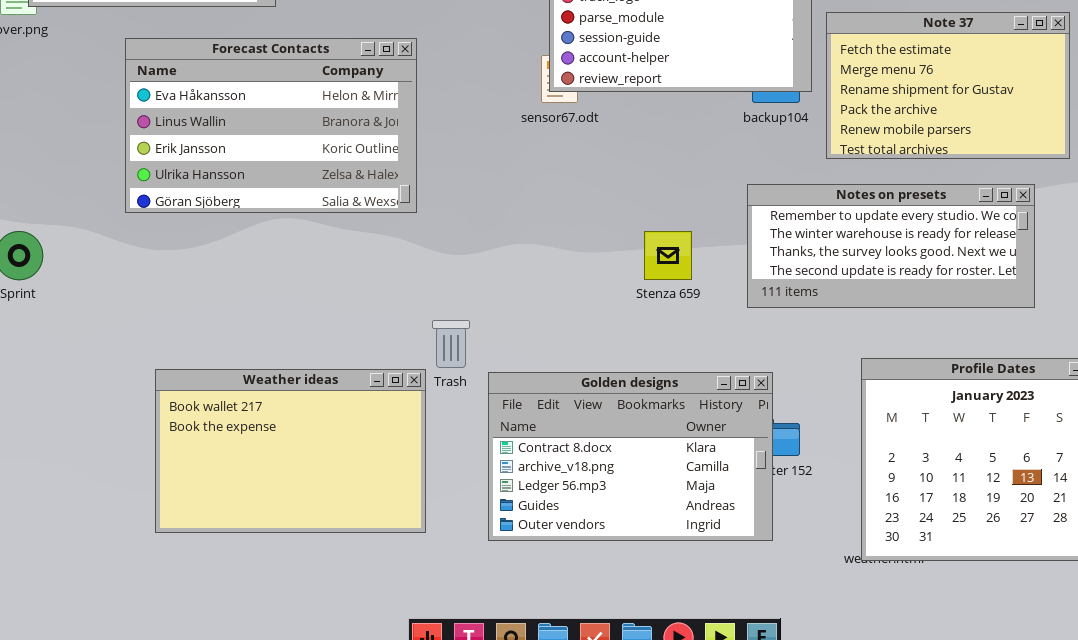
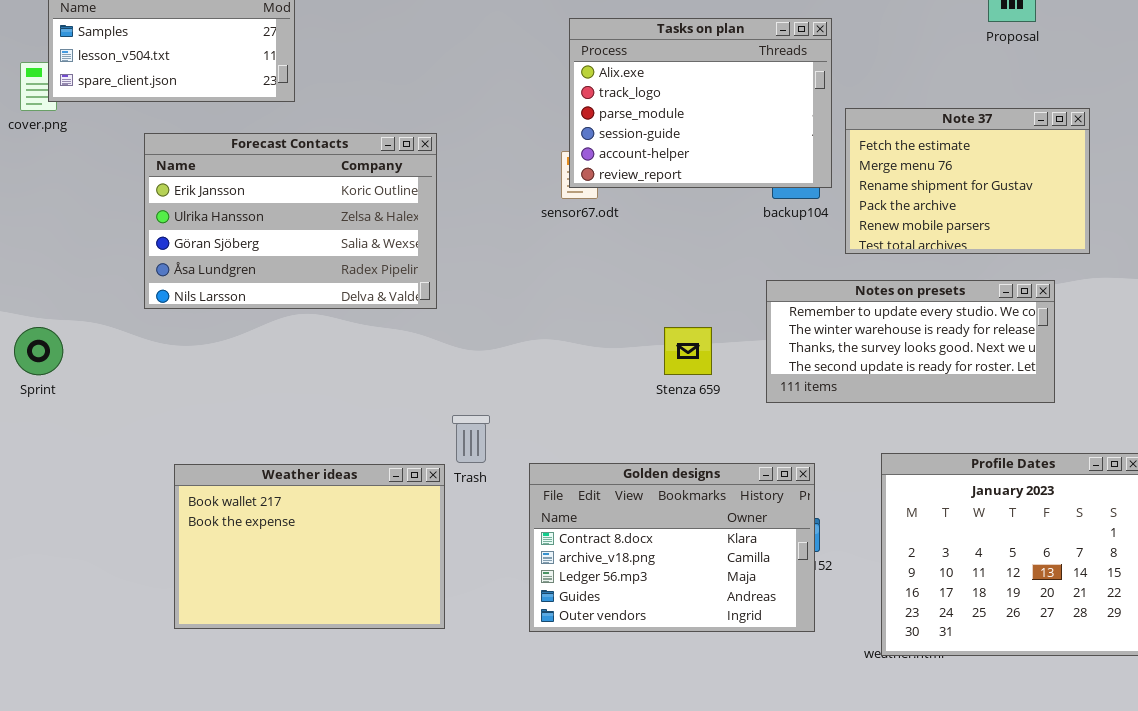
Forecast Contacts: [125,38,417,213] -> [144,133,437,309], scrolled down 2 rows
Golden designs: [488,372,773,541] -> [529,463,815,632], moved

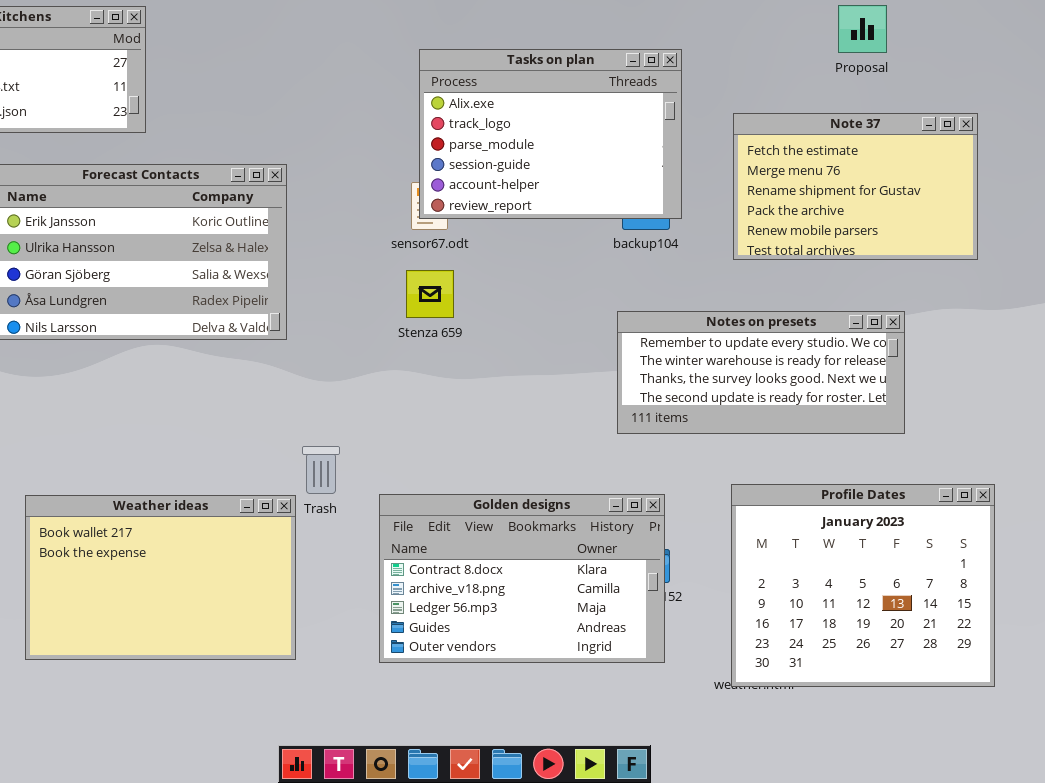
Note 37: [845,108,1090,254] -> [733,113,978,260], moved
Stenza 659: [664,327,712,375] -> [406,270,454,318], moved

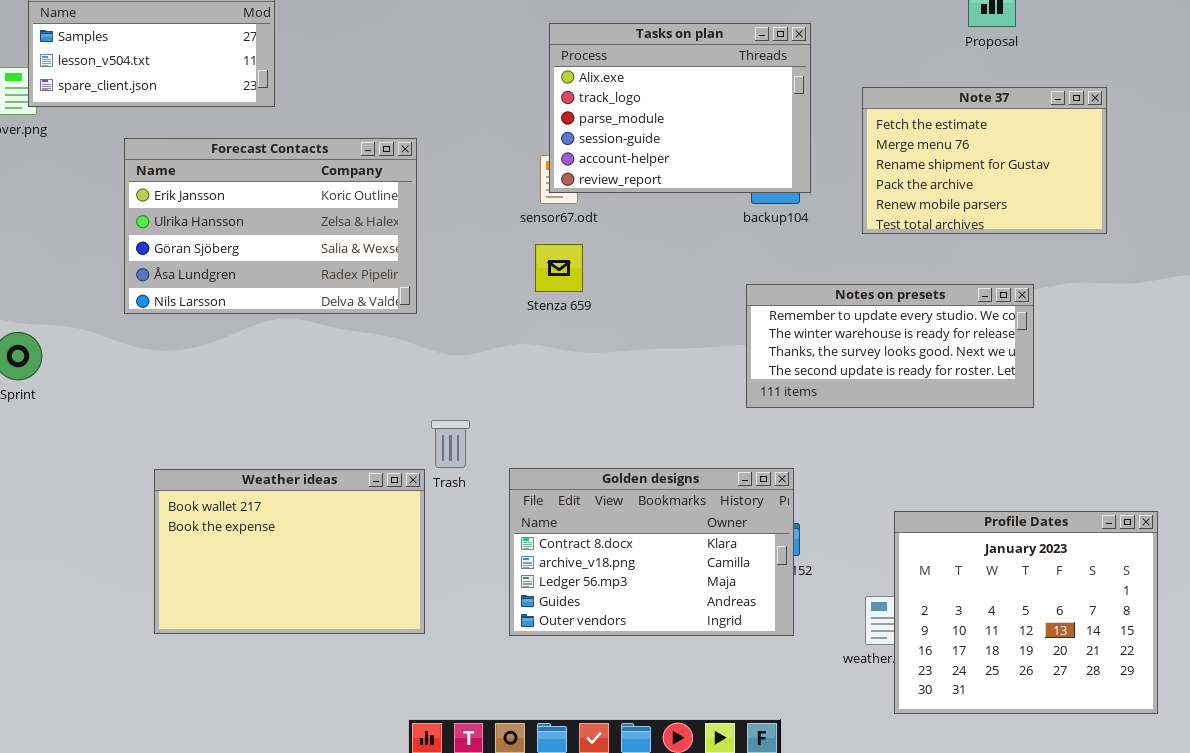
Profile Dates: [731,484,995,687] -> [894,511,1158,714], moved

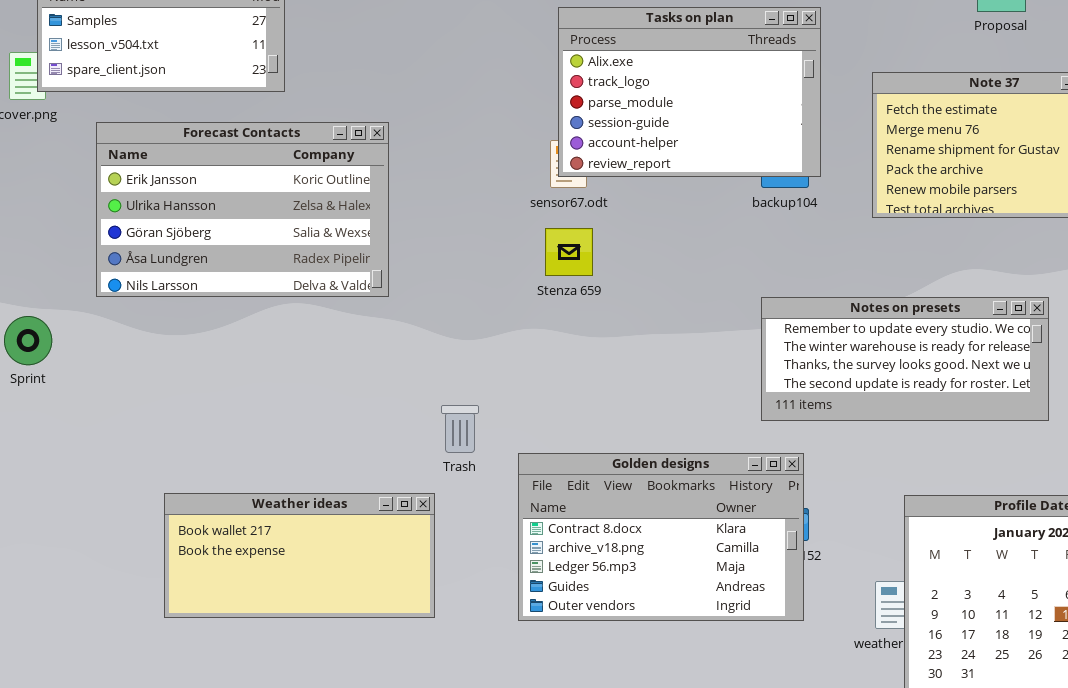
Forecast Contacts: [124,138,417,314] -> [96,122,389,297], moved
Notes on presets: [746,284,1034,408] -> [761,297,1049,421], moved
Weather ideas: [154,469,425,634] -> [164,493,435,618], resized

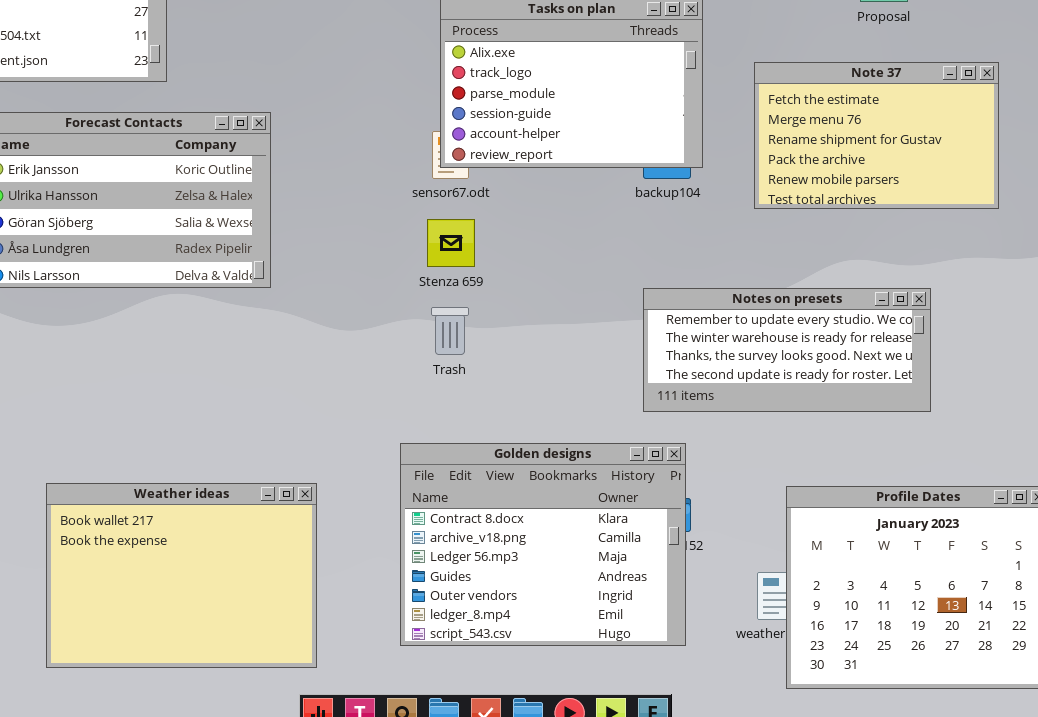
Trash: [441,405,479,453] -> [431,307,469,355], moved
Golden designs: [518,453,804,621] -> [400,443,686,646], resized
Weather ideas: [164,493,435,618] -> [46,483,317,668], resized

